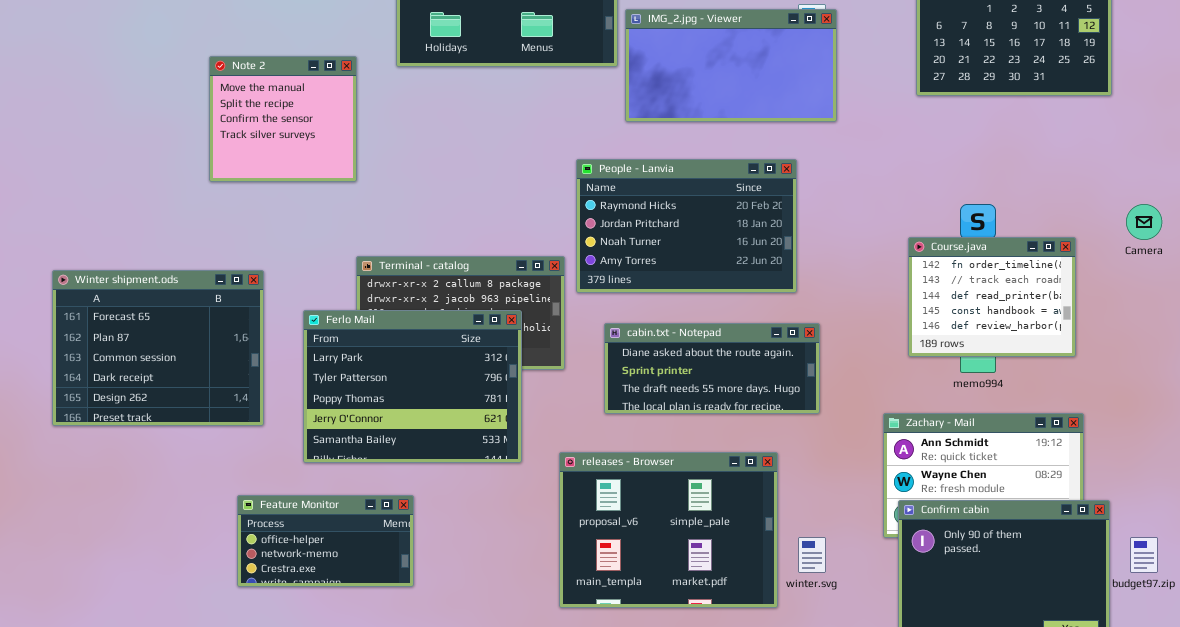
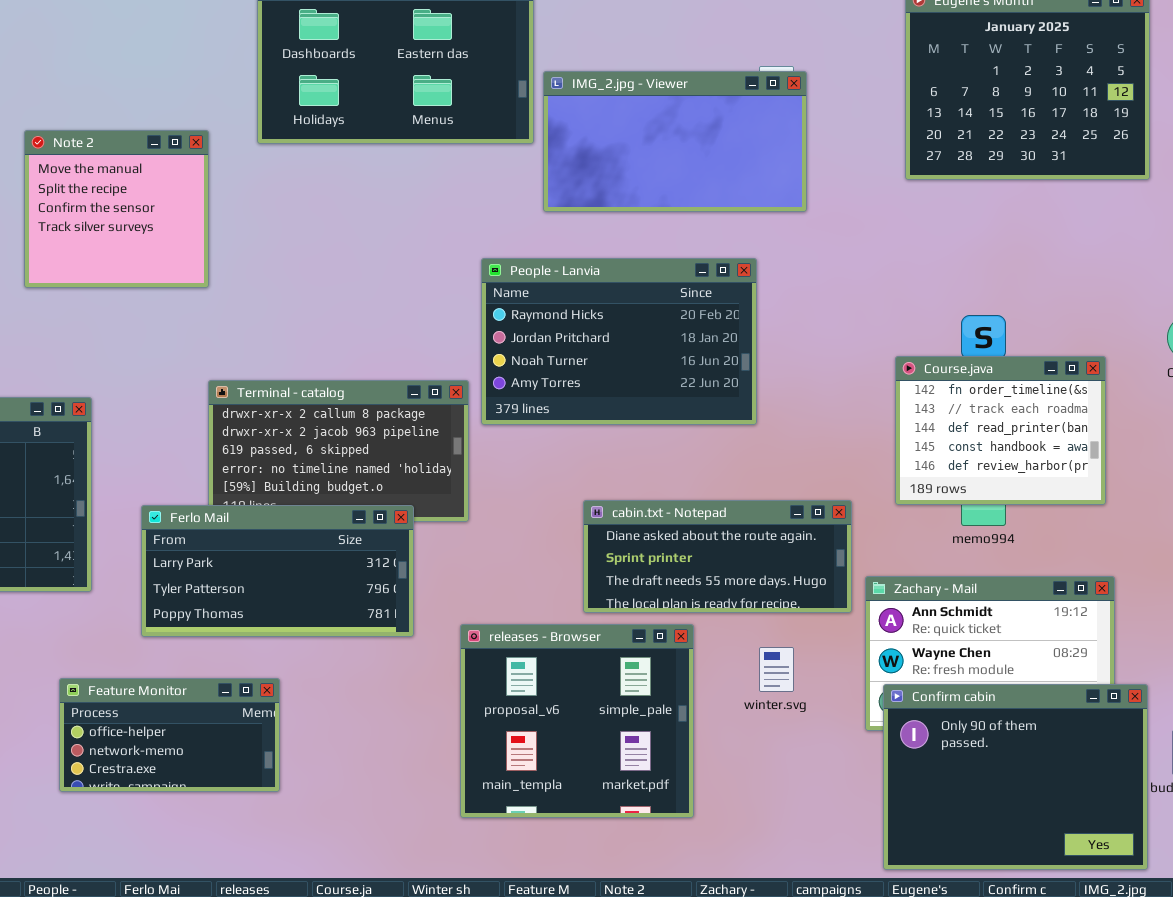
Ferlo Mail: [303,310,522,463] -> [141,505,414,637], resized
cabin.txt - Notepad: [604,323,820,414] -> [583,500,852,613], moved
releases - Browser: [559,452,778,608] -> [460,624,694,818], resized
winter.svg: [798,537,826,573] -> [759,647,794,692], moved

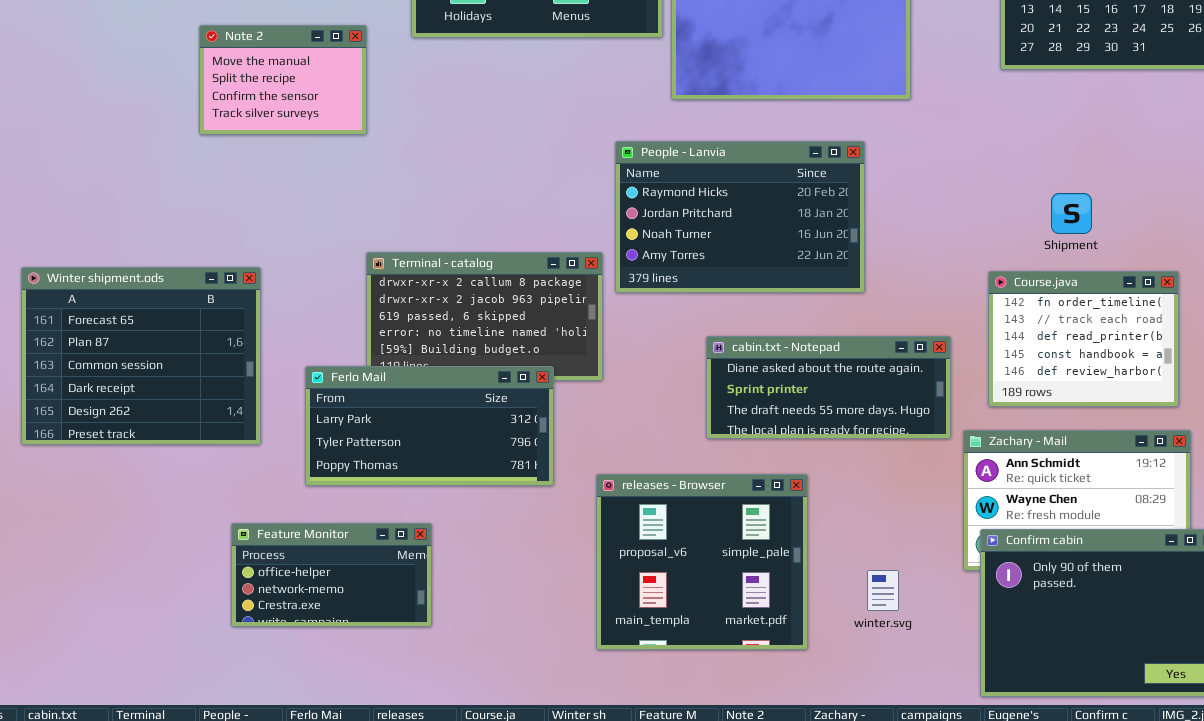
Note 2: [24,130,209,288] -> [199,25,367,135], resized
Course.java: [895,356,1106,505] -> [988,271,1179,407], moved
cabin.txt - Notepad: [583,500,852,613] -> [706,336,951,439], moved
winter.svg: [759,647,794,692] -> [867,570,899,611], moved

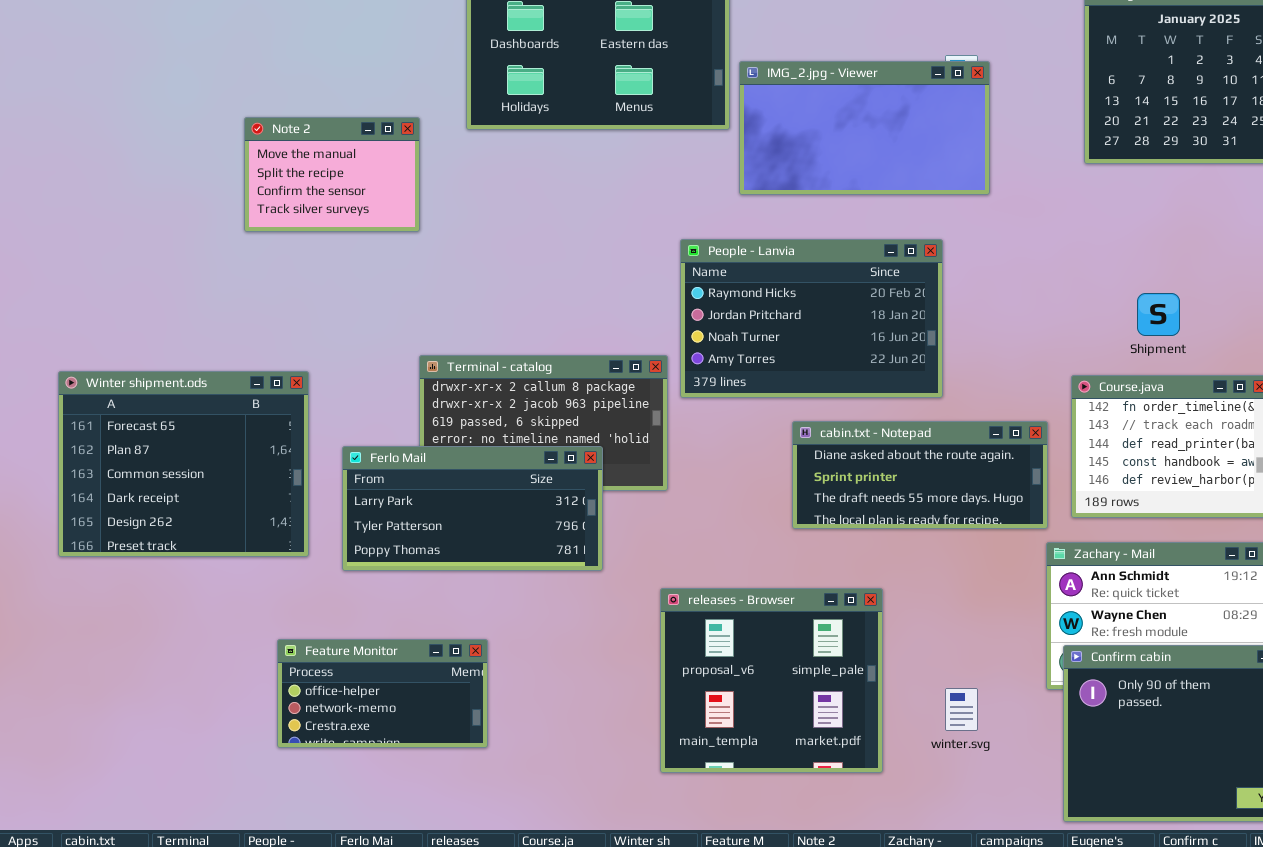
cabin.txt - Notepad: [706,336,951,439] -> [792,421,1048,529], moved
Ferlo Mail: [305,366,554,486] -> [342,446,603,571], moved

